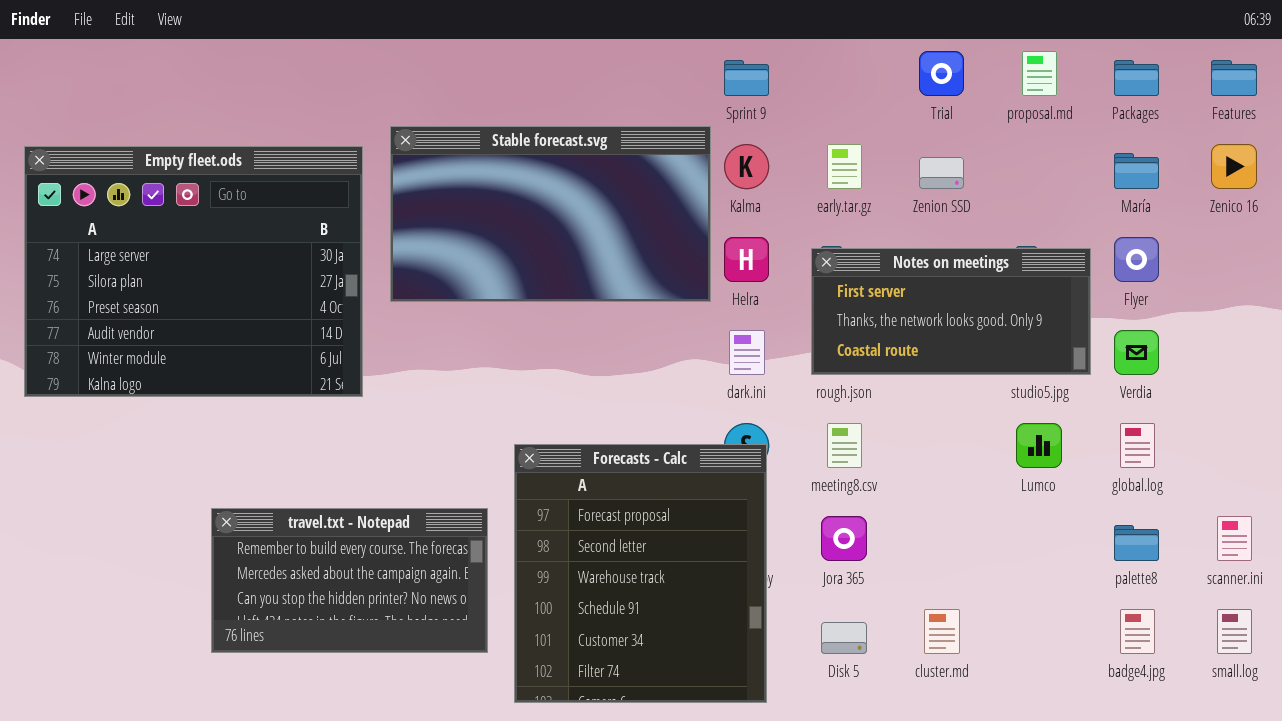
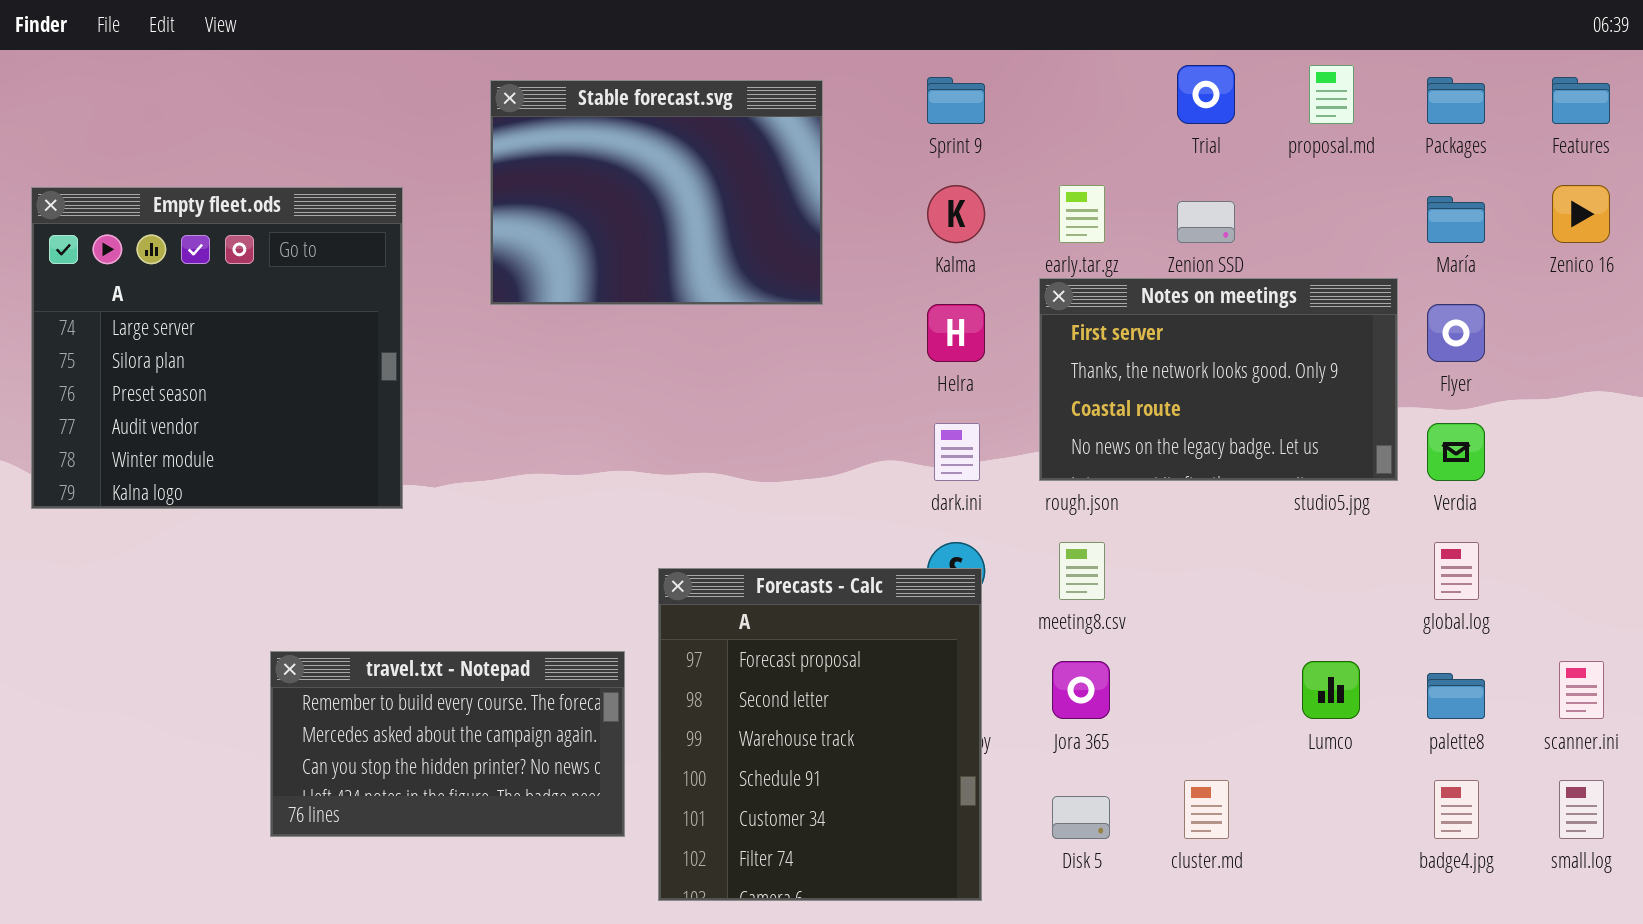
Stable forecast.svg: [390,126,711,302] -> [490,80,823,305], moved, resized
Empty fleet.ods: [24,146,363,397] -> [31,187,403,509], resized
Notes on meetings: [811,248,1091,375] -> [1039,278,1398,481], resized
Lumco: [1016,423,1062,468] -> [1302,661,1360,719], moved

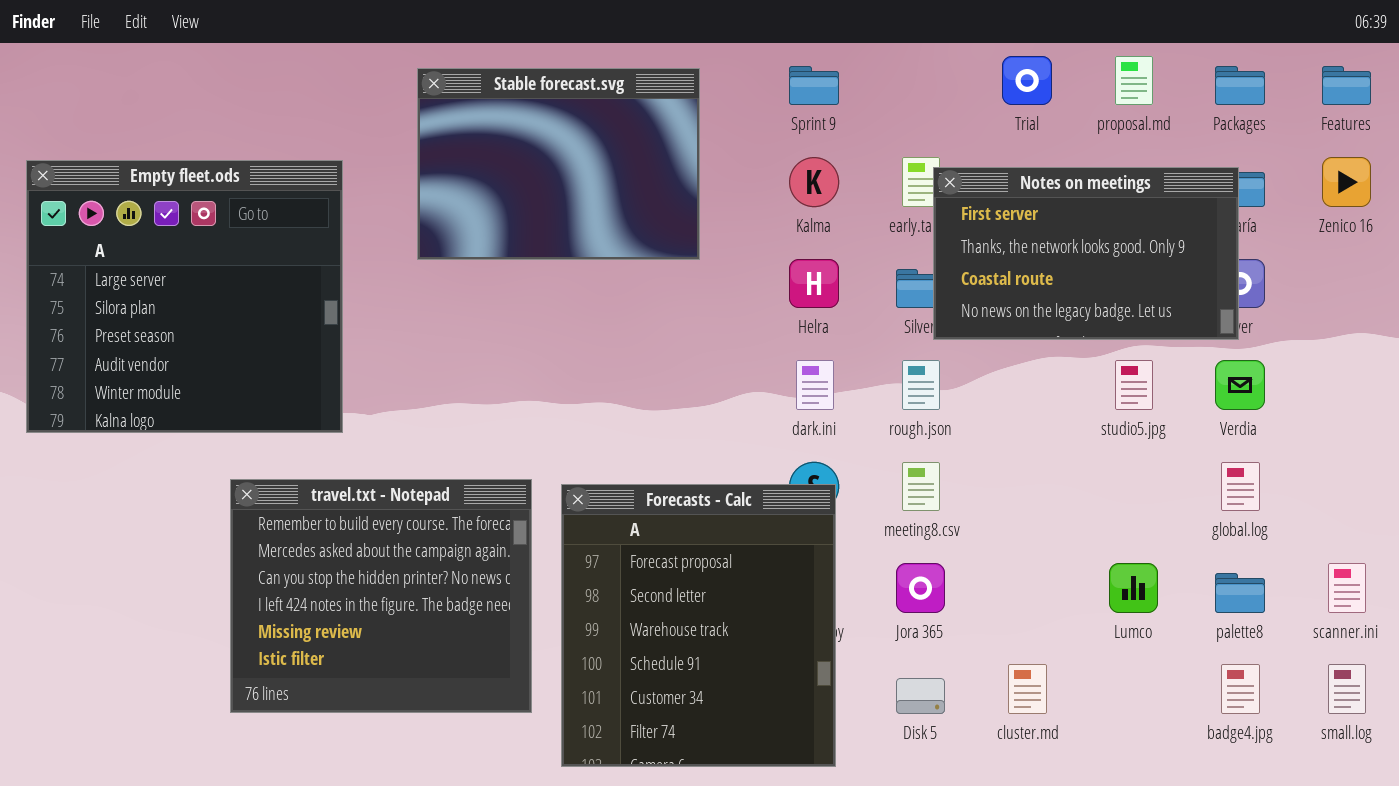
Notes on meetings: [1039,278,1398,481] -> [933,167,1239,340], moved
travel.txt - Notepad: [270,651,625,837] -> [230,479,532,713], resized

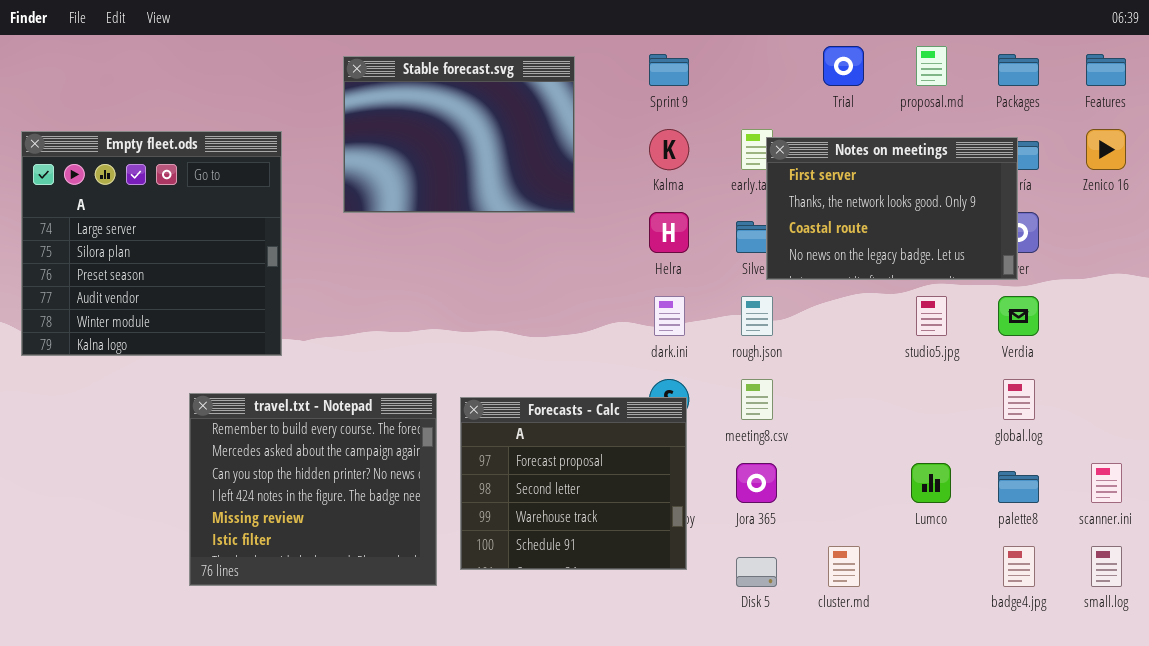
Forecasts - Calc: [561,484,836,767] -> [460,397,687,570], resized

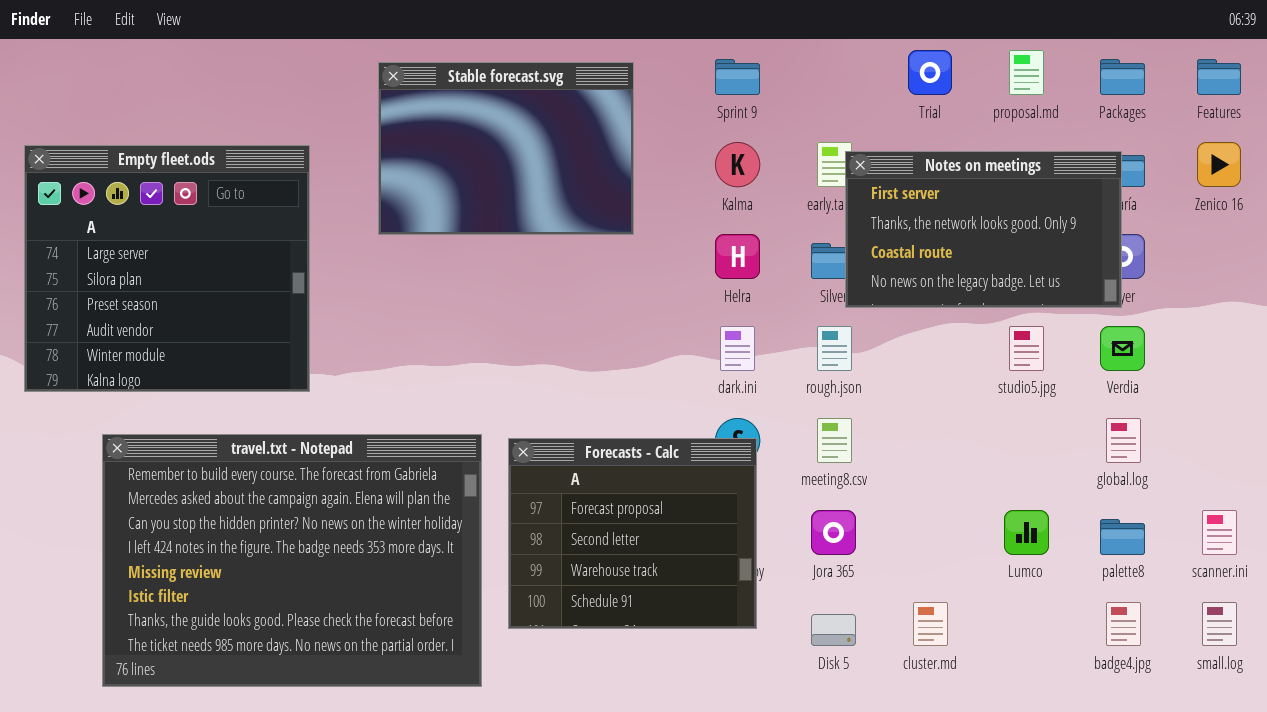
travel.txt - Notepad: [189,393,437,586] -> [102,434,482,687], resized

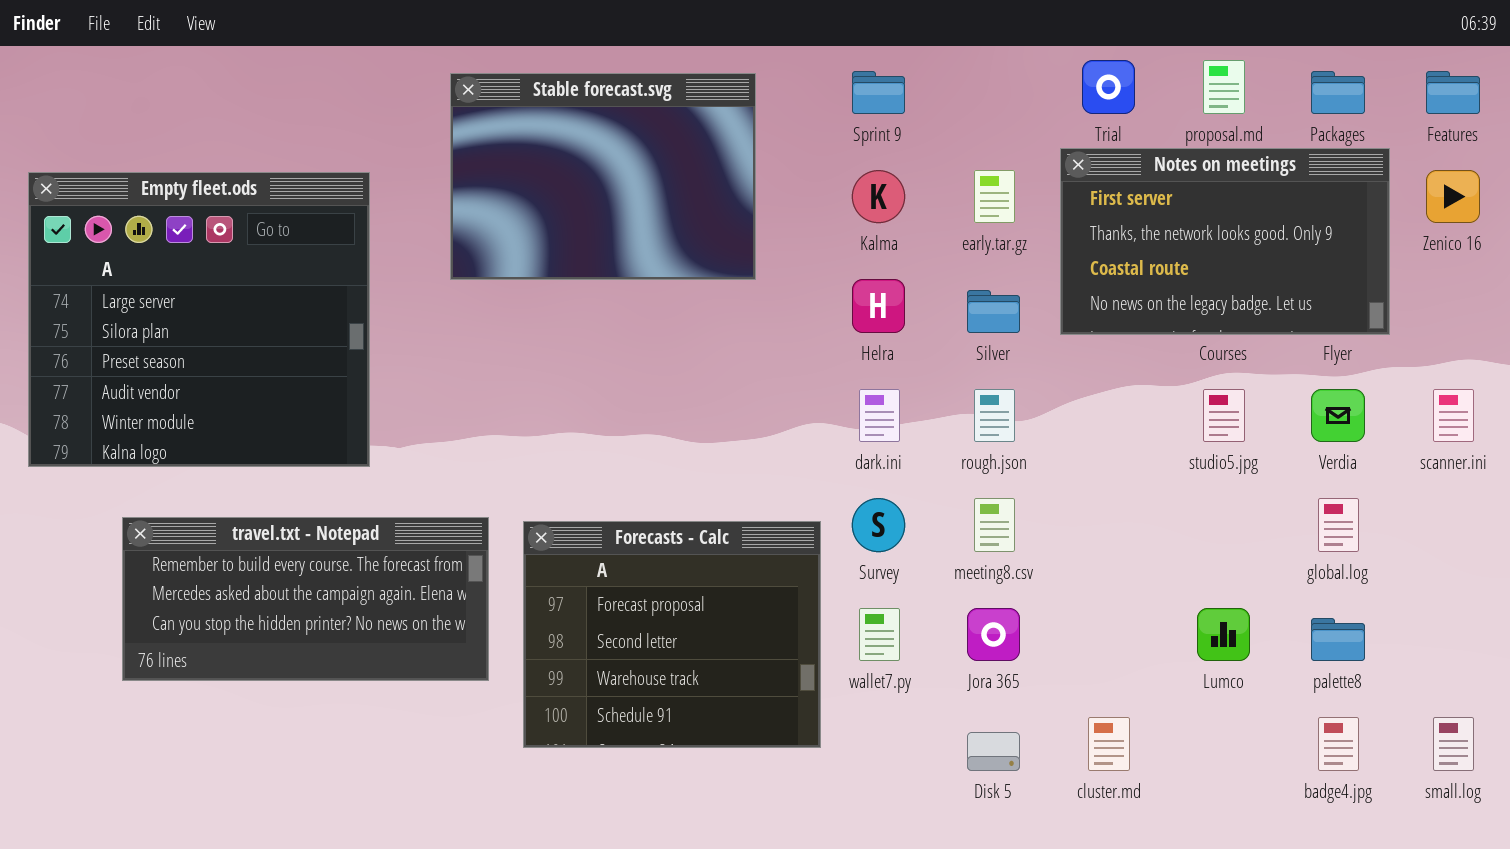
Notes on meetings: [845,151,1122,308] -> [1060,148,1390,335], moved
travel.txt - Notepad: [102,434,482,687] -> [122,517,489,681], resized
Forecasts - Calc: [508,438,757,629] -> [523,521,821,748], moved
scanner.ini: [1202,510,1237,555] -> [1433,389,1474,442], moved

